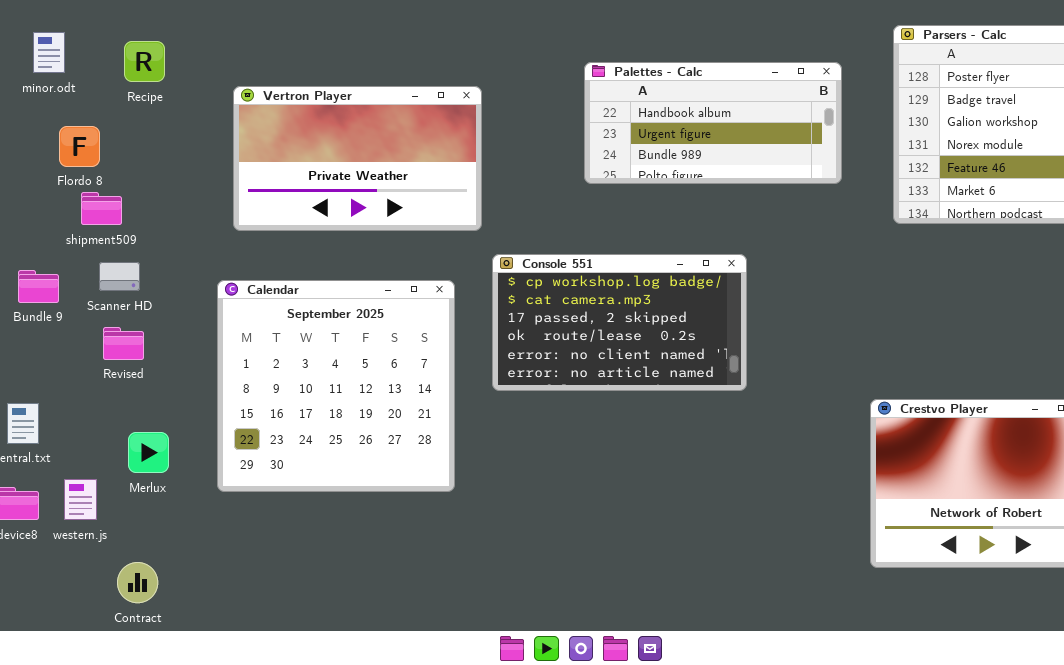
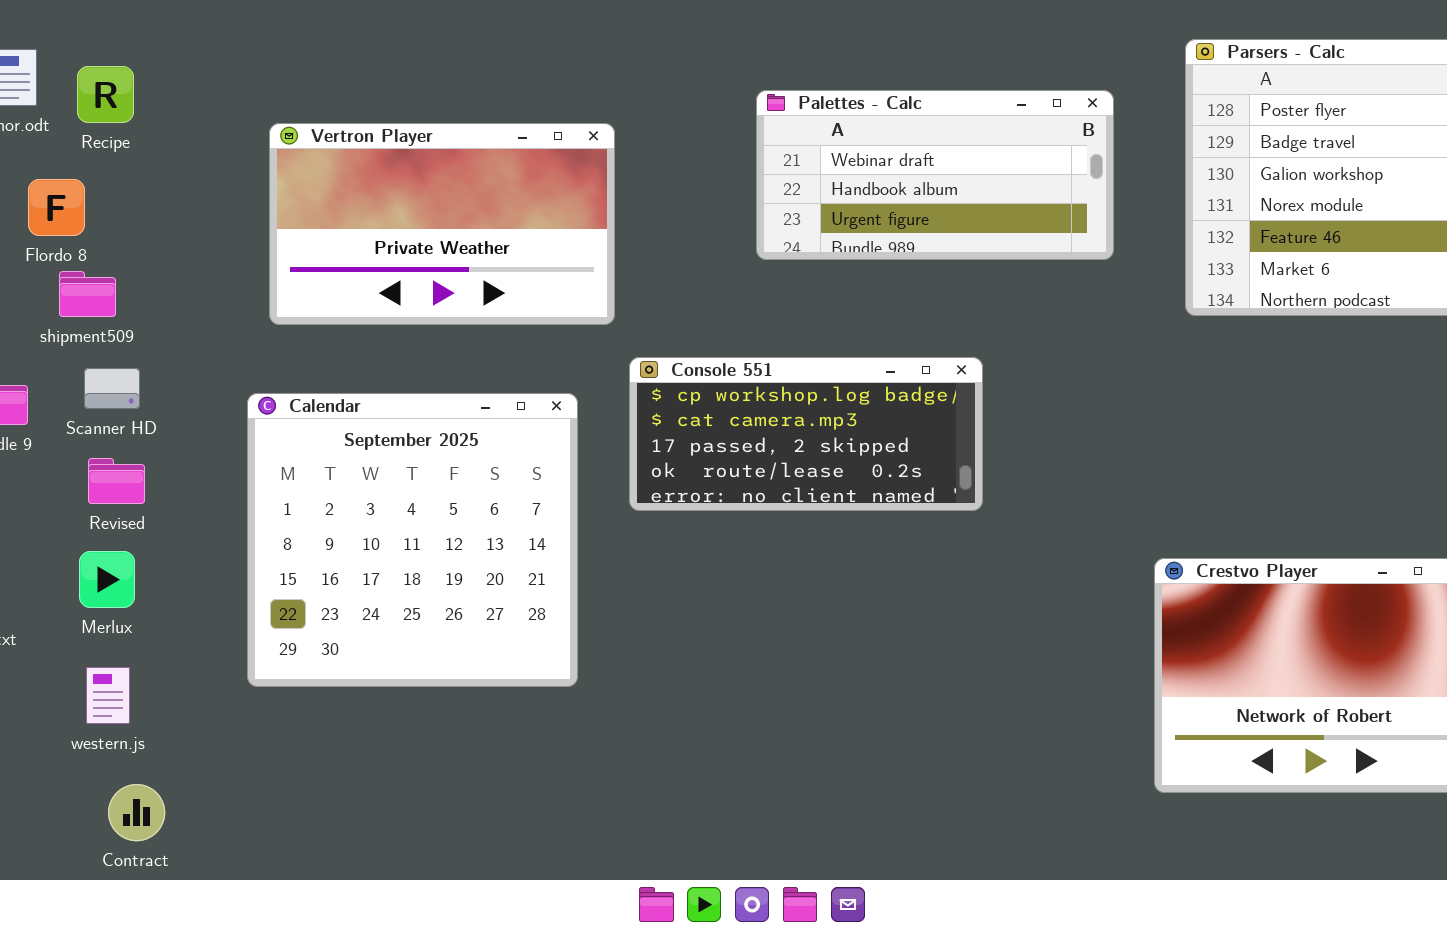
Recipe: [124,41,165,82] -> [77,66,134,123], moved
Palettes - Calc: [584,62,842,184] -> [756,90,1114,260], scrolled up 1 row
Console 551: [492,254,747,391] -> [629,357,983,511], resized
Merlux: [128,432,169,473] -> [79,551,135,608], moved
western.js: [64,479,97,520] -> [86,667,130,724], moved

